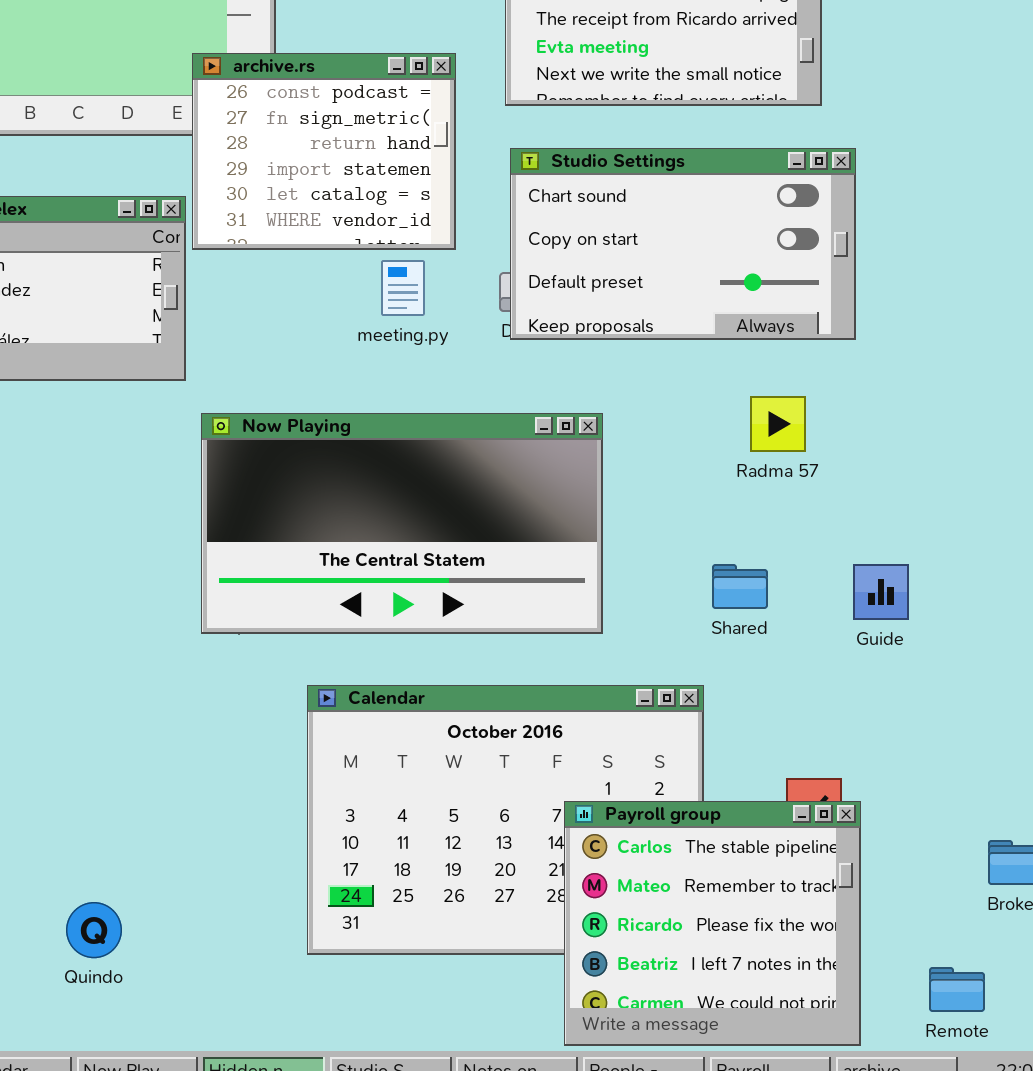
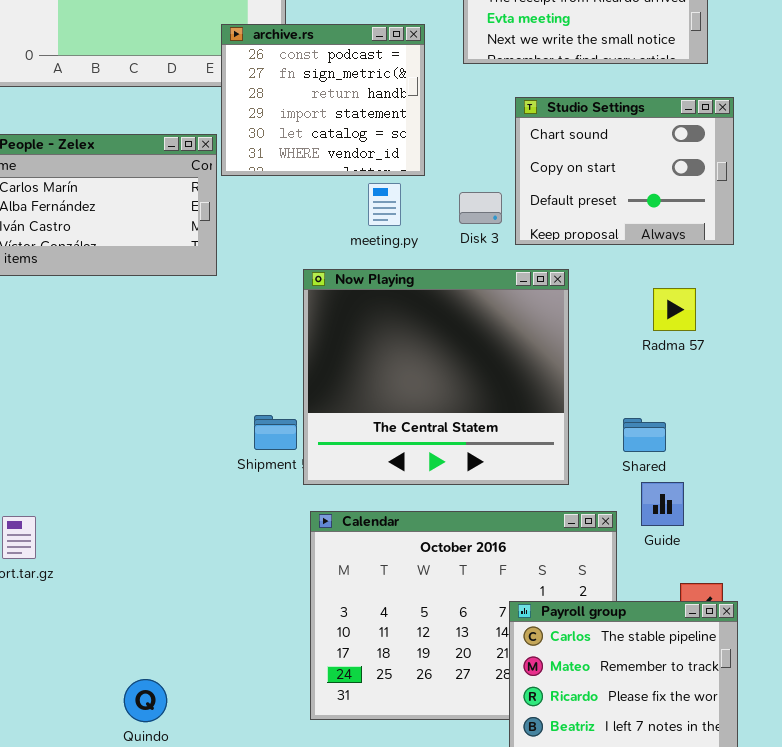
Studio Settings: [510,148,856,340] -> [515,97,734,245], resized
Now Playing: [201,413,603,634] -> [303,269,569,485], moved, resized
Guide: [853,564,909,620] -> [641,482,684,526], moved

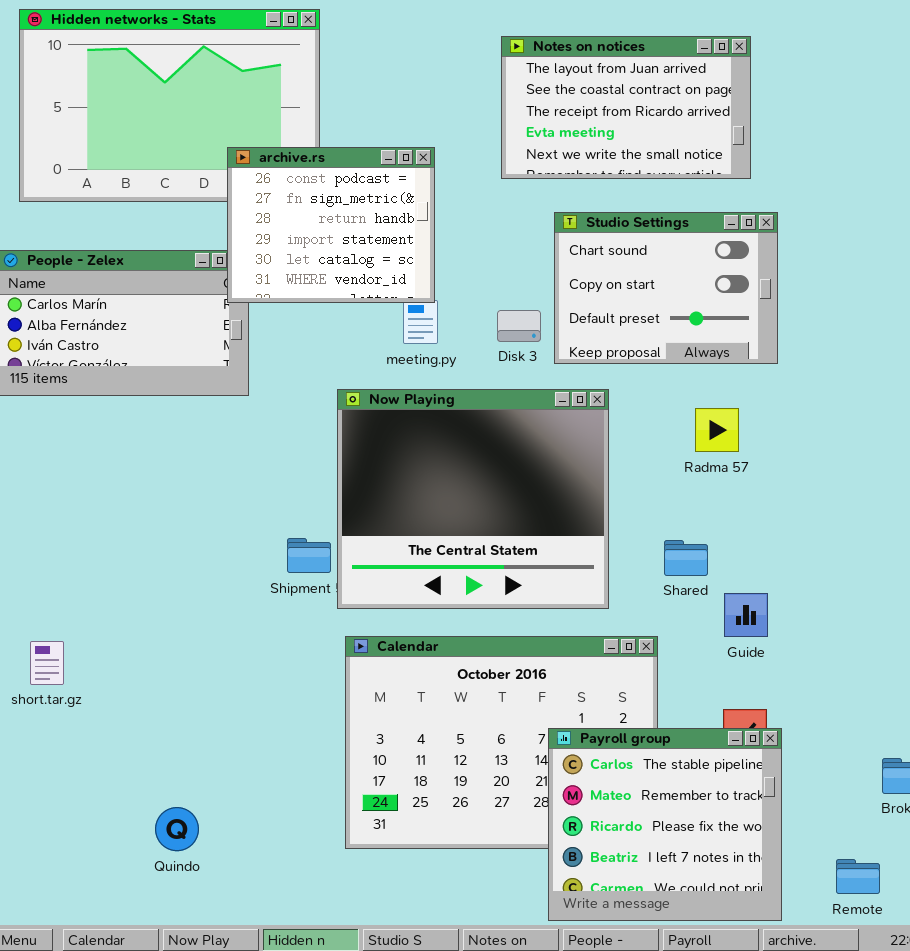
archive.rs: [221,24,425,176] -> [227,147,435,303], moved
Guide: [641,482,684,526] -> [724,593,768,637], moved

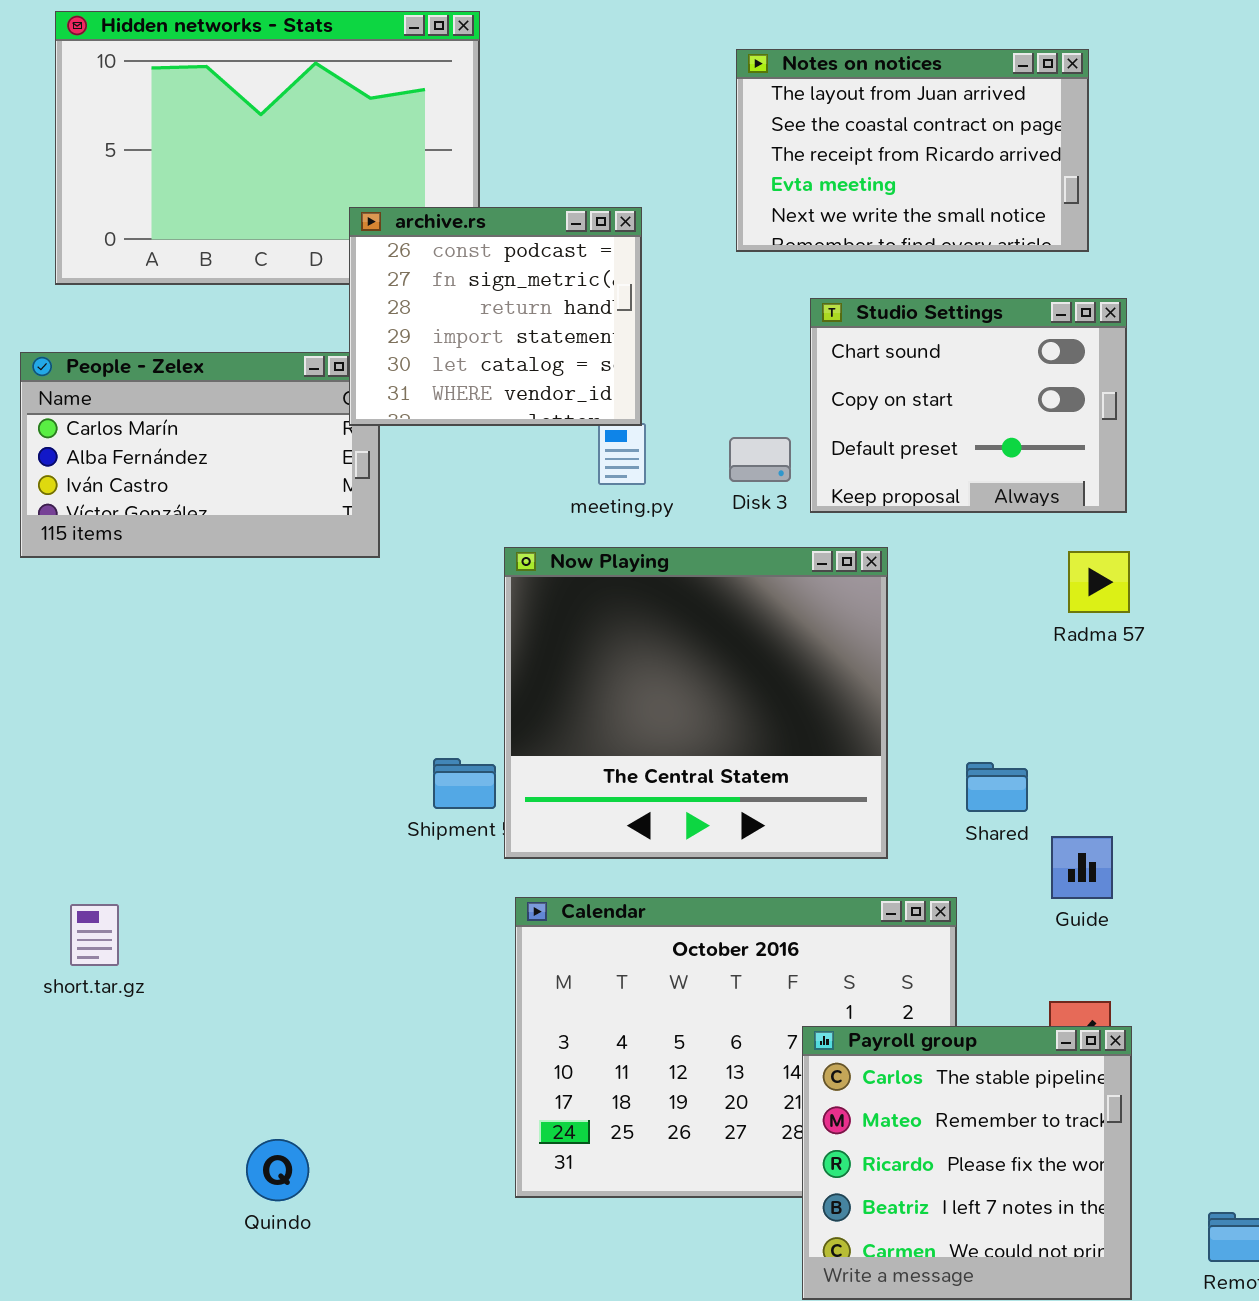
Radma 57: [695,408,739,452] -> [1068,551,1130,613], moved

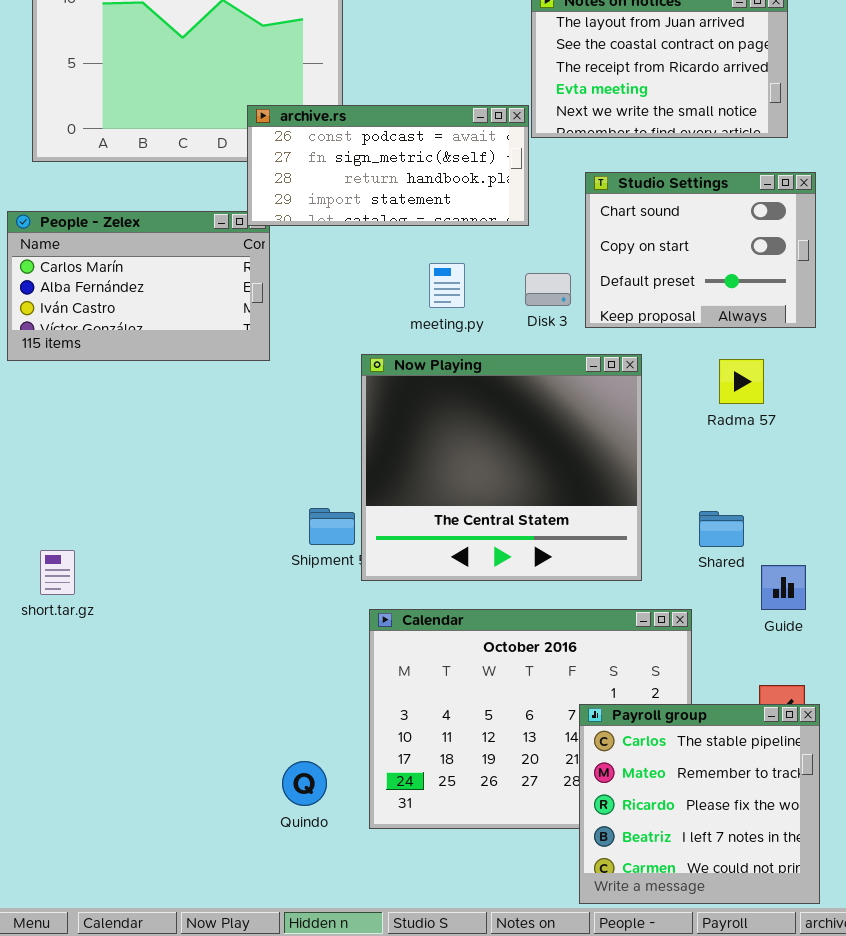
archive.rs: [349,207,642,426] -> [247,105,529,226], resized
Radma 57: [1068,551,1130,613] -> [719,359,764,404], moved
short.tar.gz: [70,904,119,966] -> [40,550,75,595], moved
Quindo: [246,1139,309,1201] -> [282,761,327,806], moved

